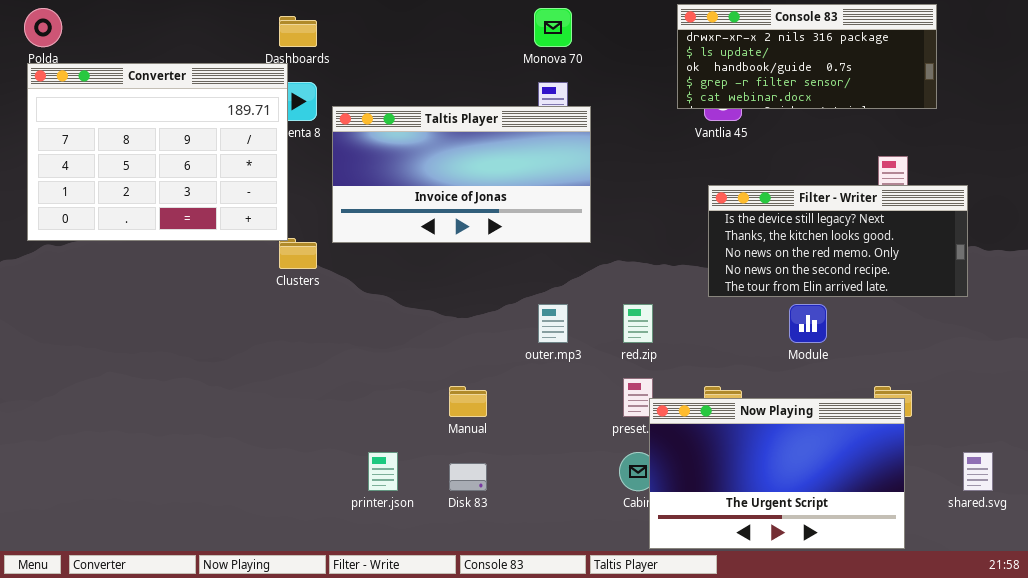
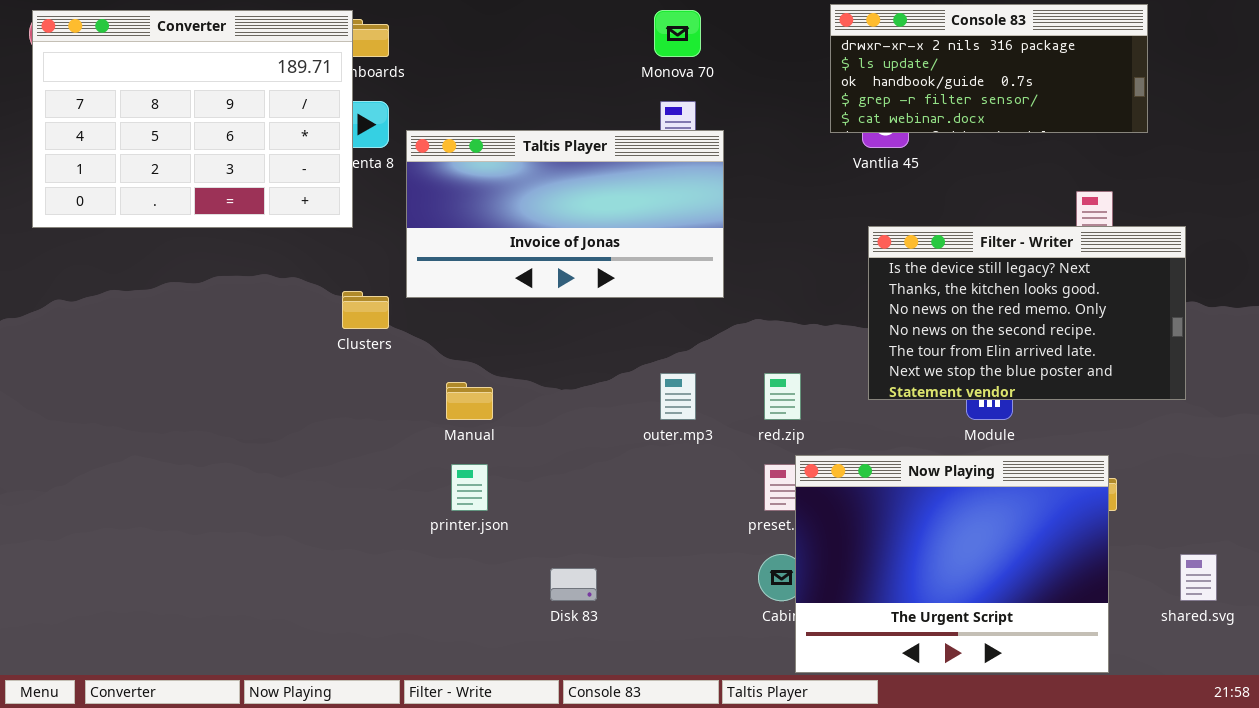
Converter: [27,63,288,241] -> [32,10,353,228], moved
Filter - Writer: [708,185,968,297] -> [868,226,1186,400], resized
Manual: [449,386,487,417] -> [446,382,493,420], moved
Now Playing: [649,398,905,549] -> [795,455,1109,673], resized
printer.json: [368,452,398,491] -> [451,464,488,511], moved

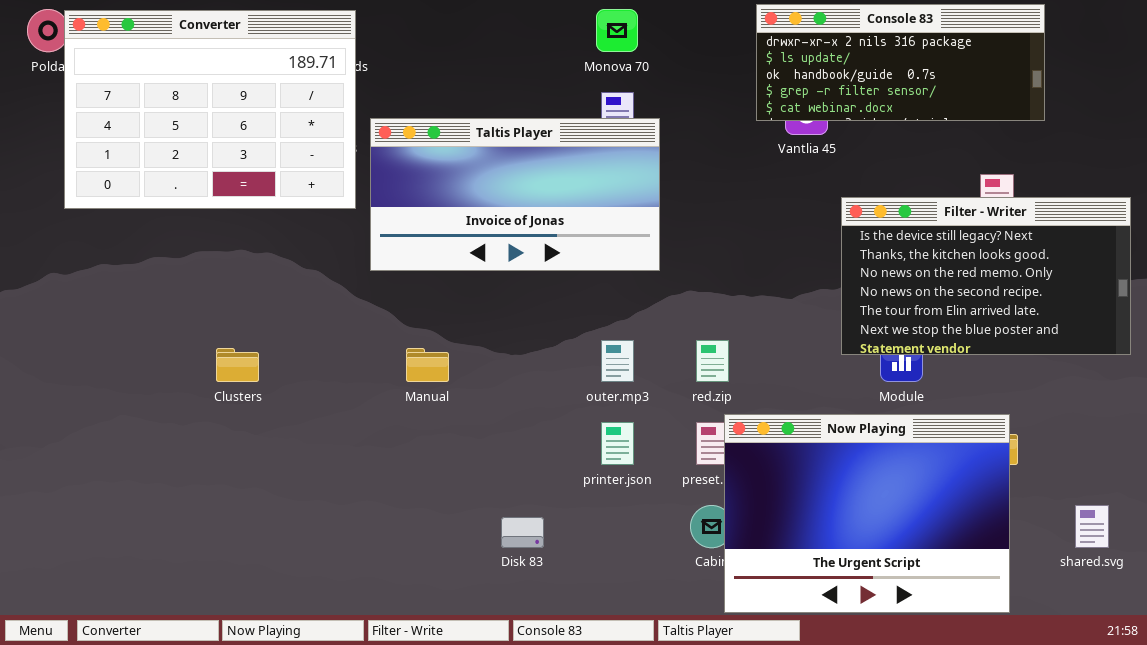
Converter: [32,10,353,228] -> [64,10,356,209], moved
Filter - Writer: [868,226,1186,400] -> [841,197,1131,355], moved
Clusters: [342,291,389,329] -> [216,348,259,382], moved
printer.json: [451,464,488,511] -> [601,422,634,465], moved

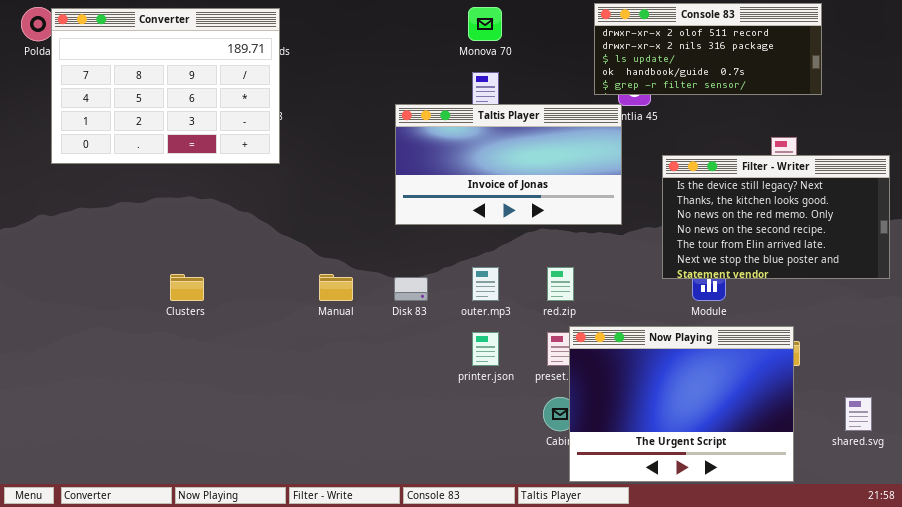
Console 83: [756,4,1045,121] -> [594,3,822,95], scrolled up 1 row
Taltis Player: [370,118,660,271] -> [395,104,622,225], moved
Disk 83: [501,517,544,548] -> [394,277,428,301], moved

